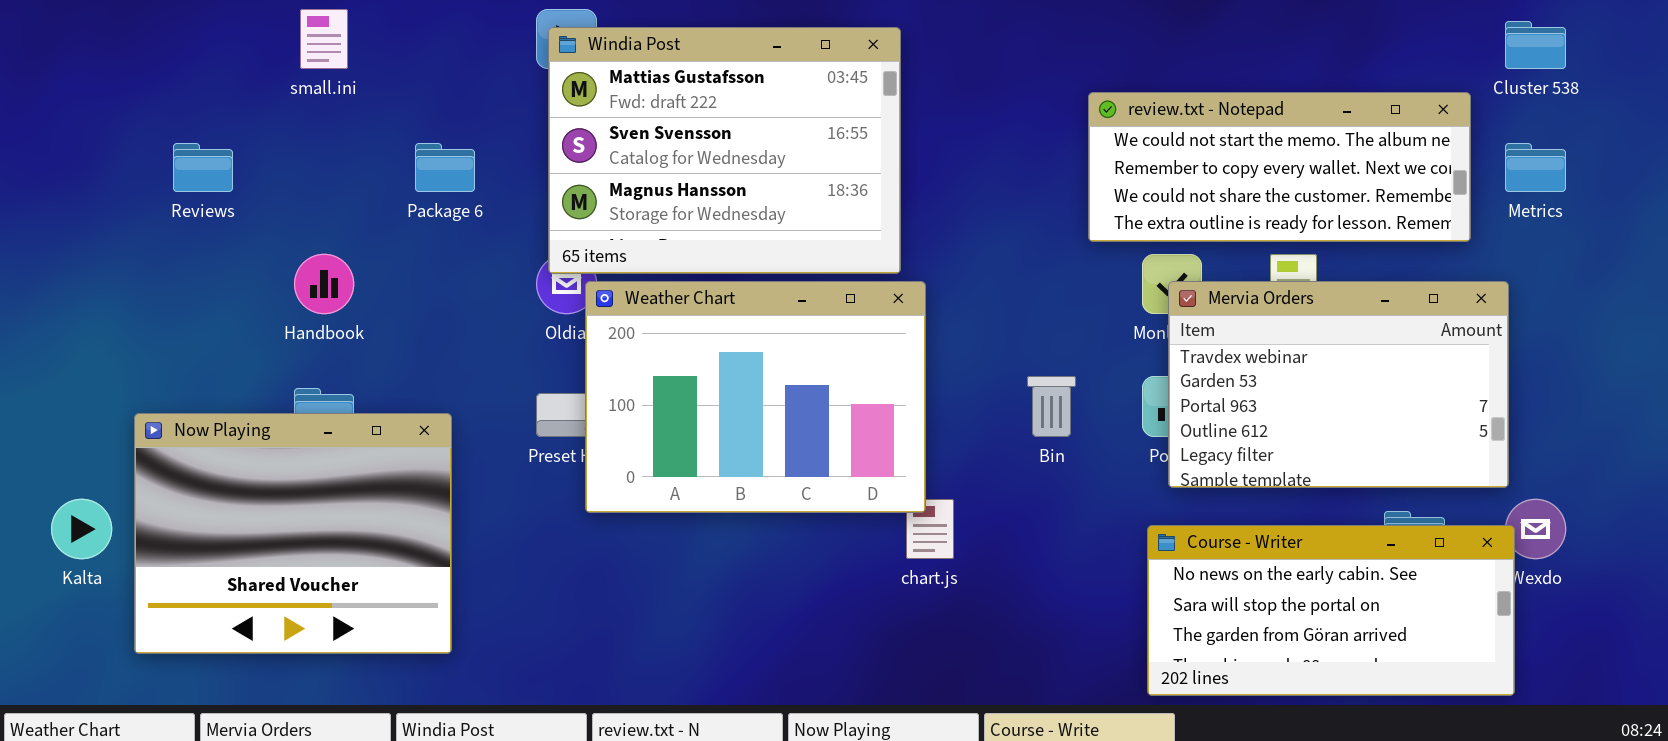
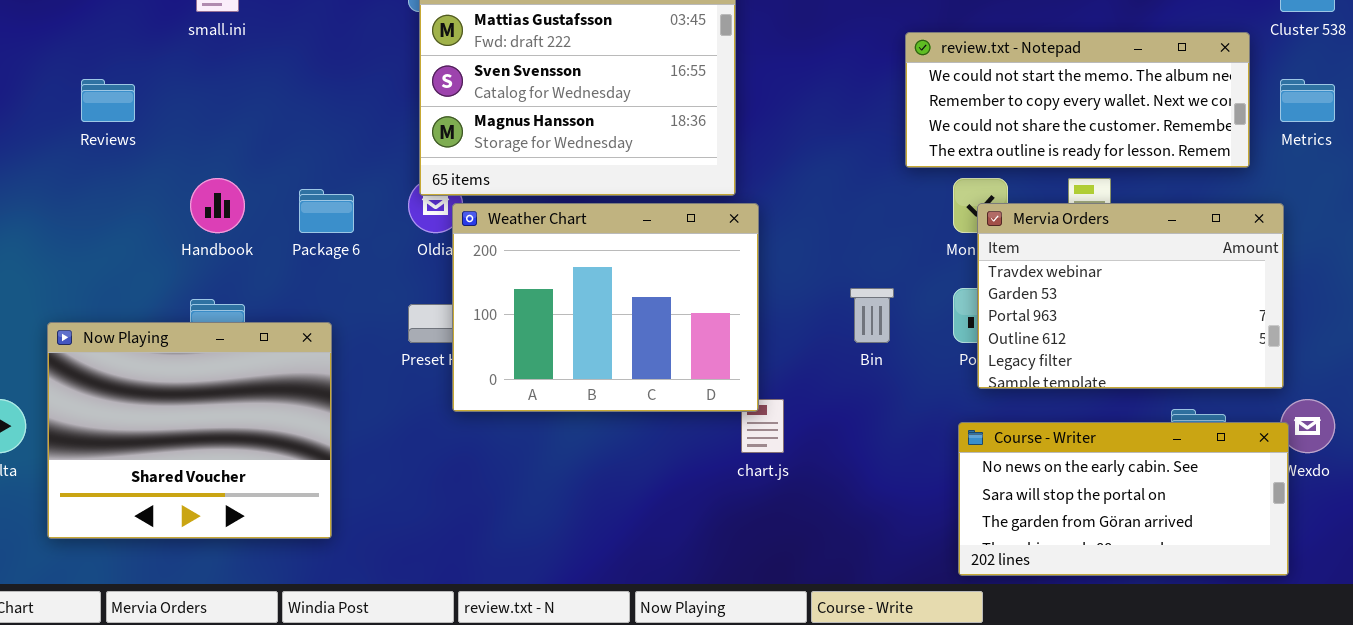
Package 6: [415,143,475,192] -> [299,189,354,233], moved

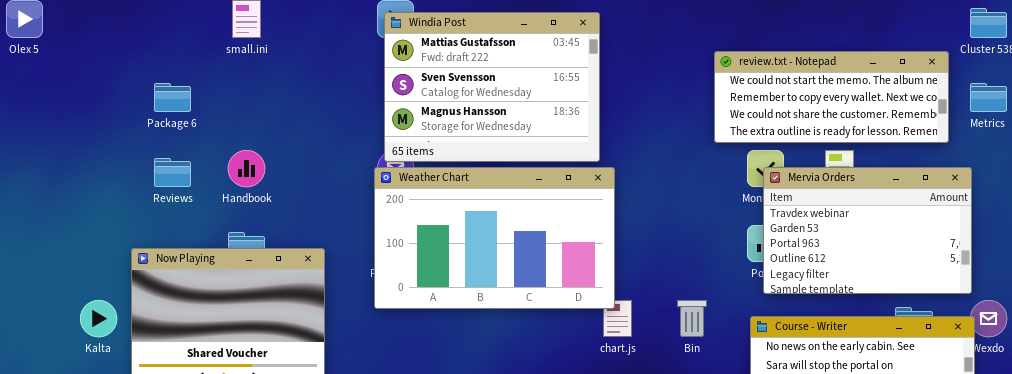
Reviews: [81,79,135,122] -> [154,158,191,187], moved
Package 6: [299,189,354,233] -> [154,83,191,112], moved
Weather Chart: [452,203,759,412] -> [374,167,615,309], resized
Bin: [850,288,894,343] -> [677,300,707,337], moved

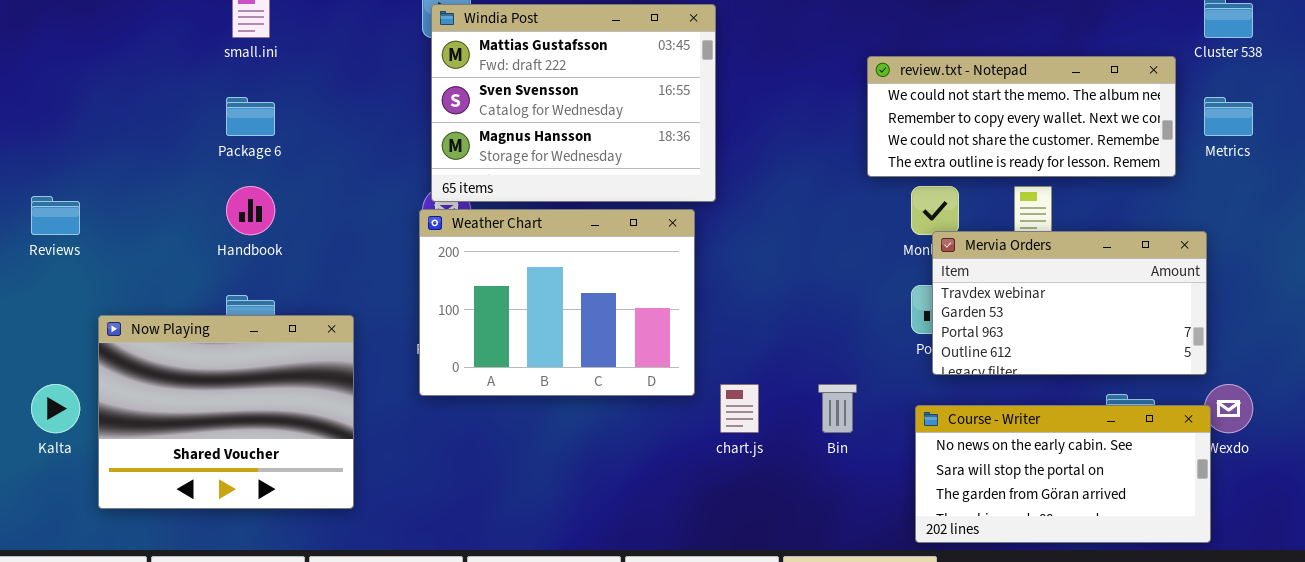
Package 6: [154,83,191,112] -> [226,97,275,136], moved
Reviews: [154,158,191,187] -> [31,196,80,235], moved
Weather Chart: [374,167,615,309] -> [419,209,695,396], resized
Mervia Orders: [763,167,972,294] -> [932,231,1207,375], resized

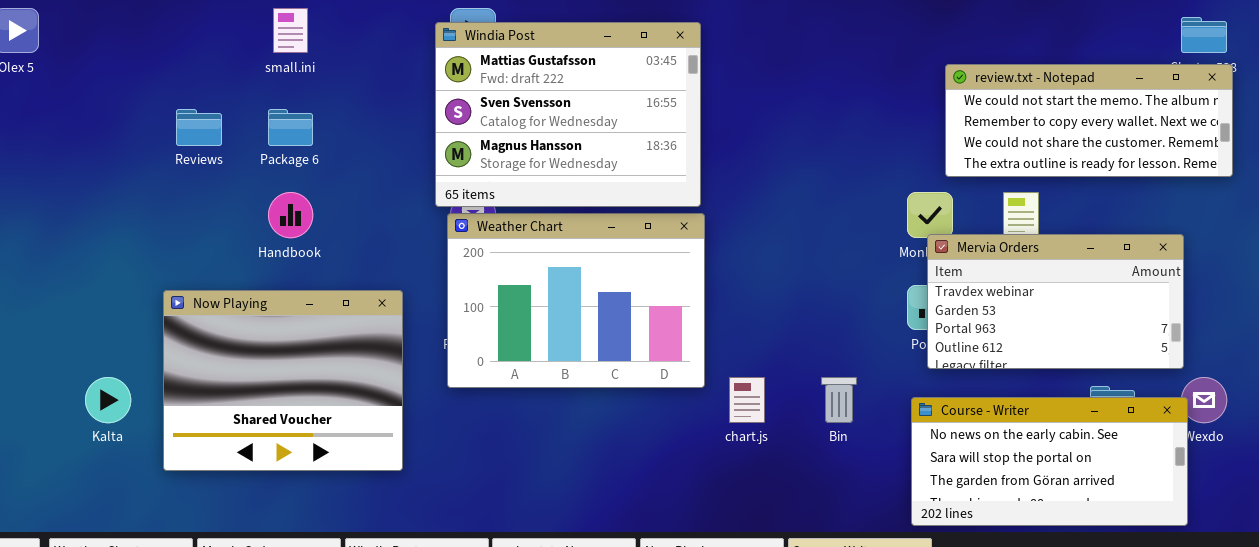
Windia Post: [431,4,716,202] -> [435,22,701,207], moved
review.txt - Notepad: [867,56,1176,177] -> [945,64,1233,177], moved
Reviews: [31,196,80,235] -> [176,109,222,146], moved
Now Playing: [98,315,354,509] -> [163,290,403,471], moved

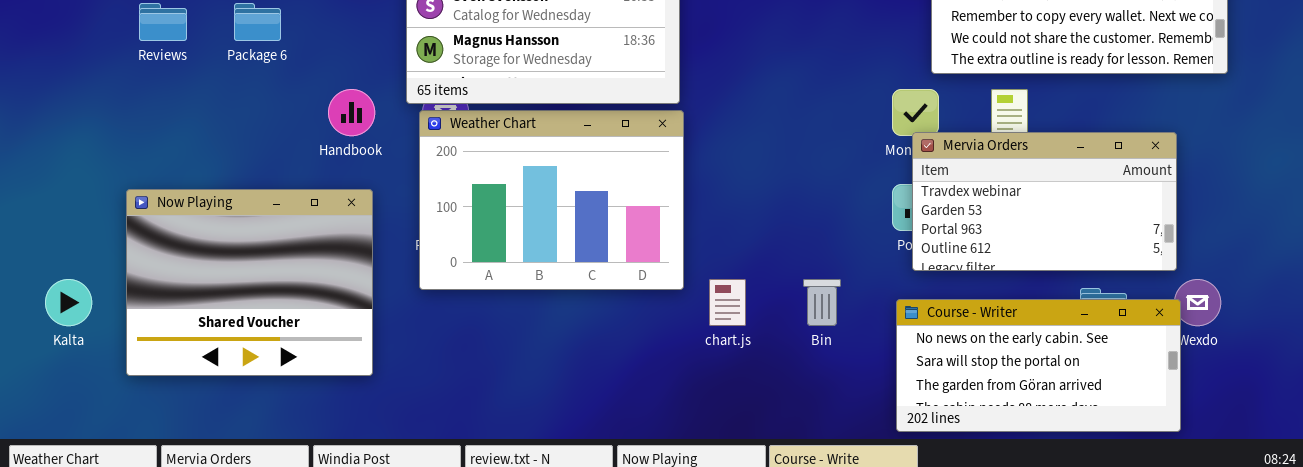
Handbook: [268,192,313,238] -> [328,89,375,136], moved

